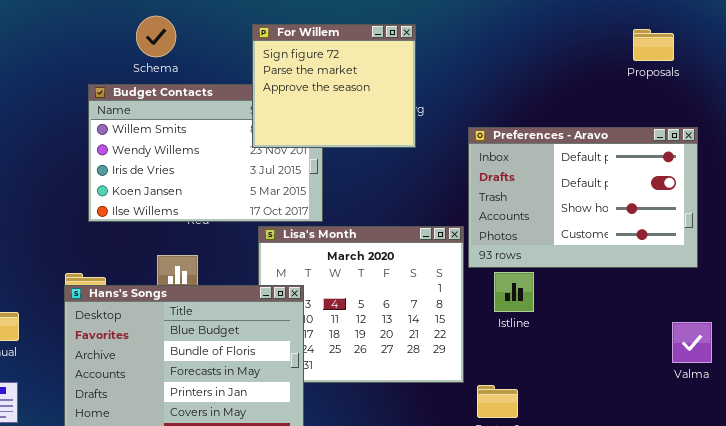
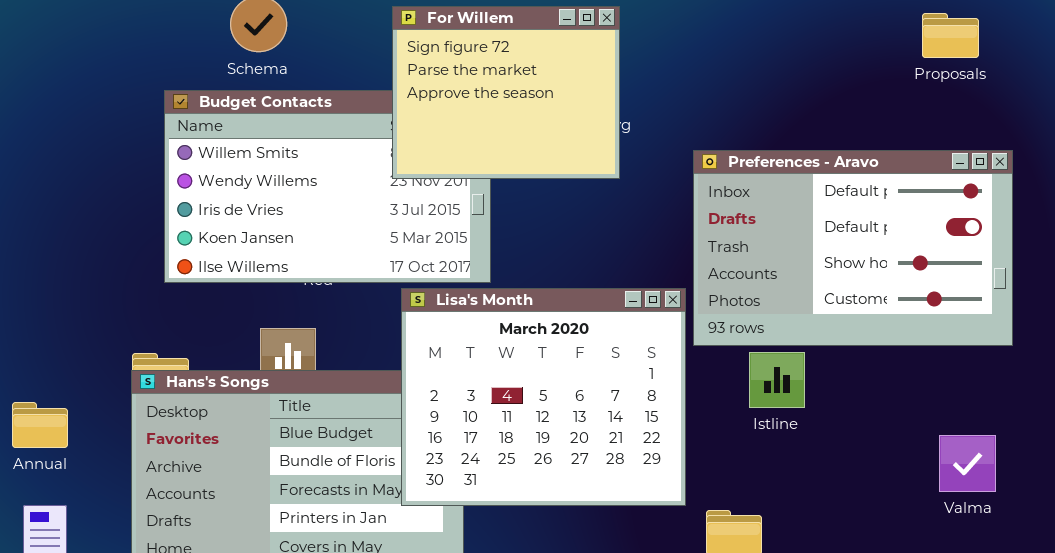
Lisa's Month: [258,226,464,383] -> [401,288,686,506], raised
Istline: [494,272,534,312] -> [749,352,805,408], moved
Valma: [672,322,712,363] -> [939,435,996,492], moved

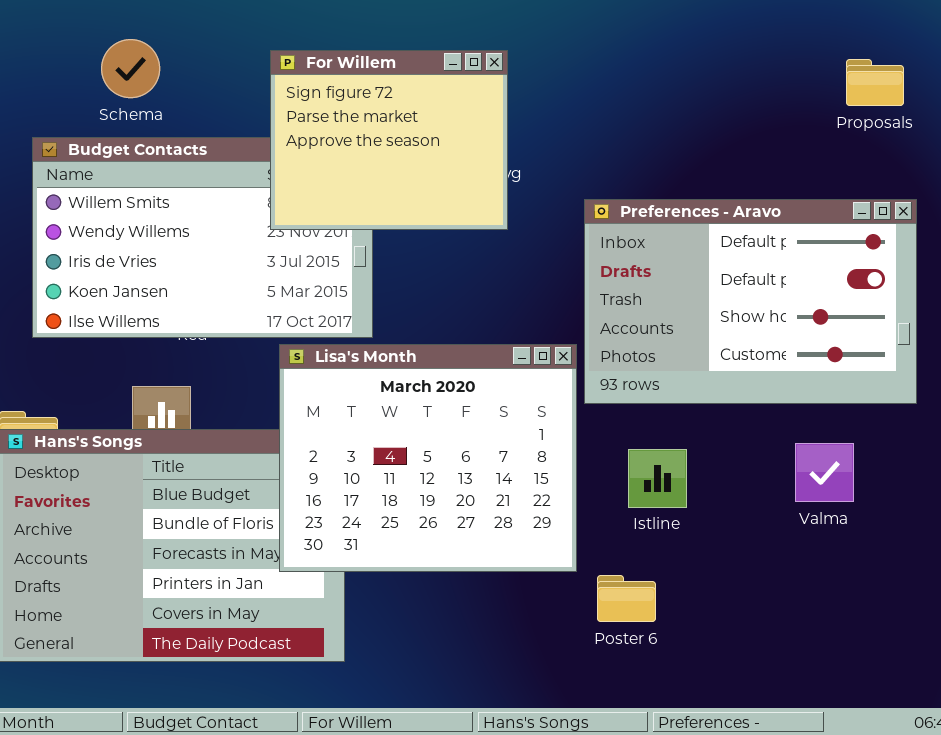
Proposals: [922,13,979,58] -> [846,59,904,106], moved
Istline: [749,352,805,408] -> [628,449,687,508], moved
Valma: [939,435,996,492] -> [795,443,854,502], moved

